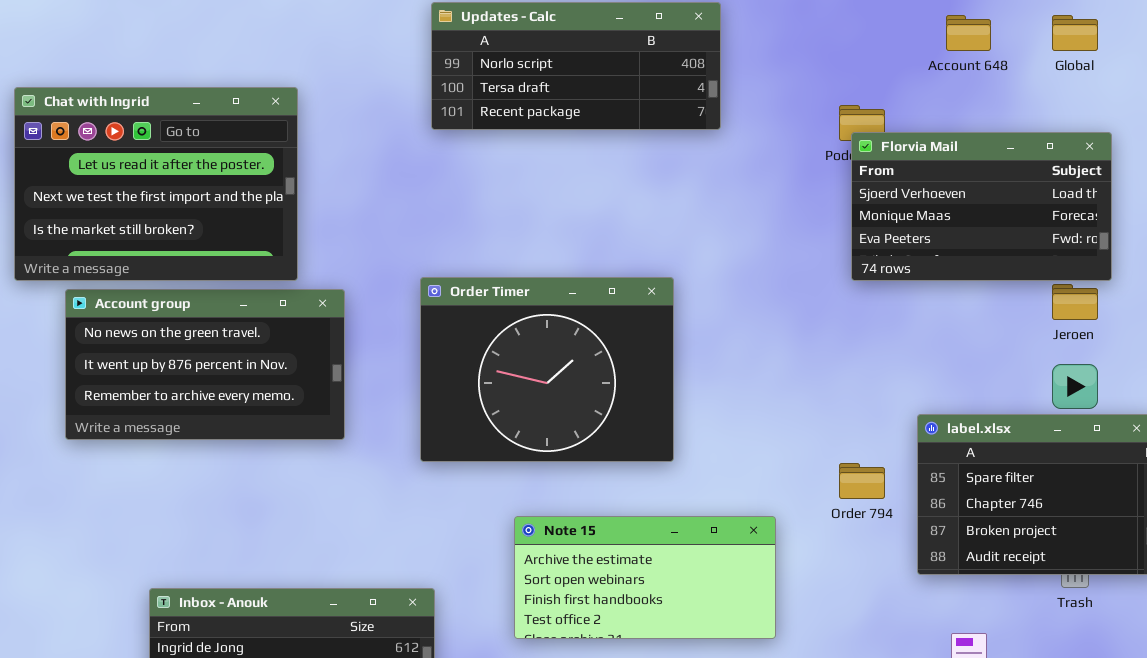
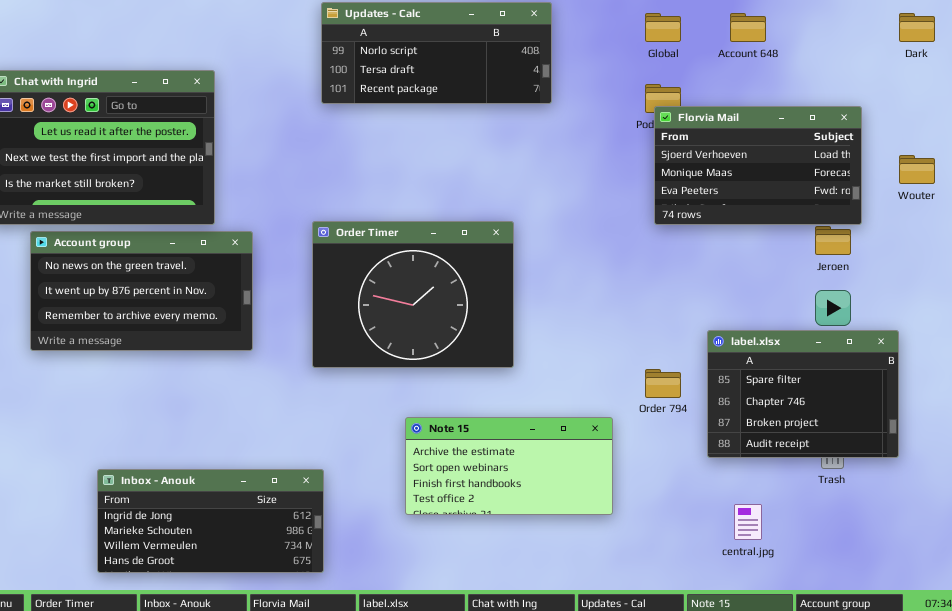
Global: [1052,15,1098,51] -> [645,13,681,42], moved
Note 15: [514,516,776,639] -> [405,417,613,515], moved

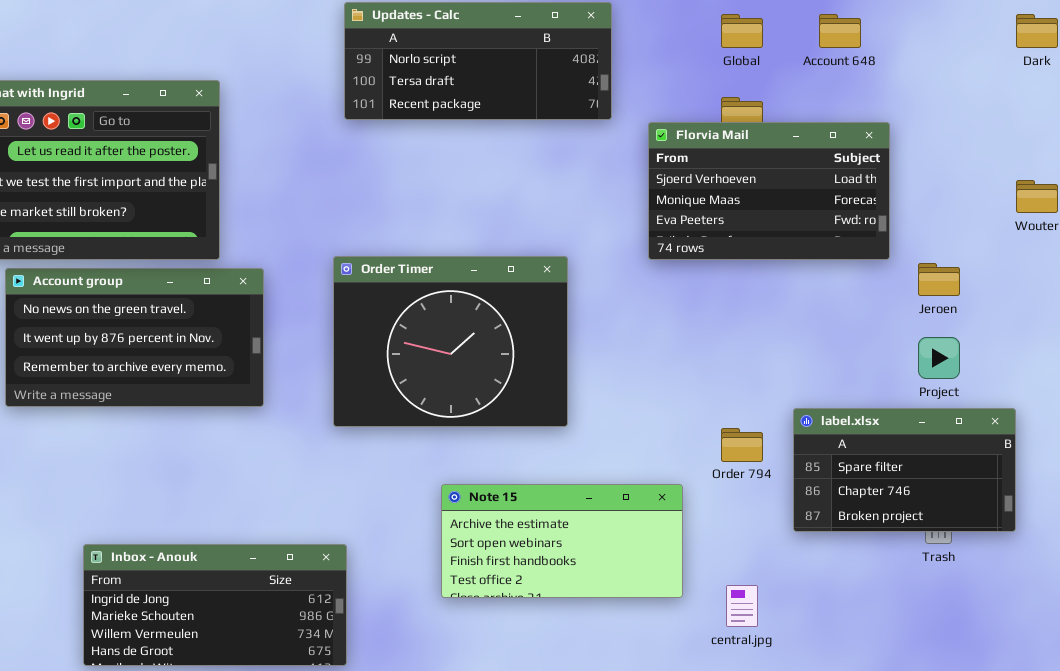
Florvia Mail: [654,106,862,225] -> [648,122,890,260], moved
label.xlsx: [707,330,899,458] -> [793,408,1016,532], resized
central.jpg: [734,504,762,540] -> [726,585,758,627], moved

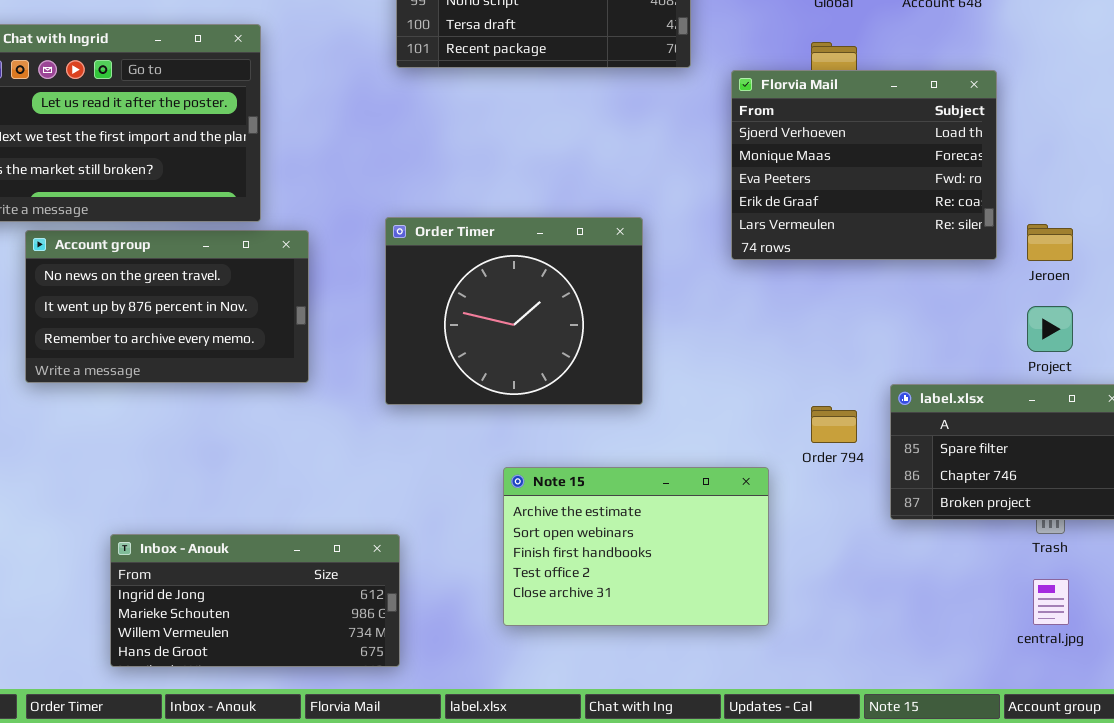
Florvia Mail: [648,122,890,260] -> [731,70,997,260], resized
Note 15: [441,484,683,598] -> [503,467,769,626], resized
central.jpg: [726,585,758,627] -> [1033,579,1069,625], moved

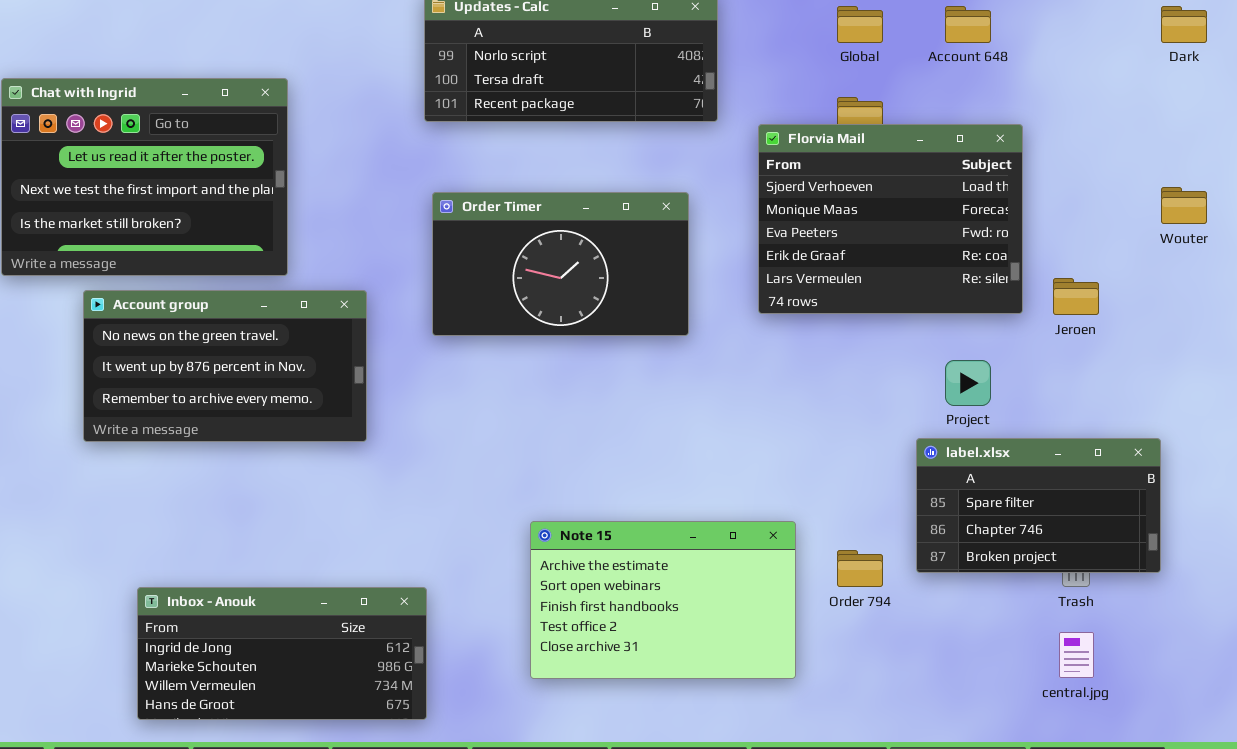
Order Timer: [385,217,643,405] -> [432,192,689,336], moved, resized
Account group: [25,230,309,383] -> [83,290,367,442], moved
Project: [1027,306,1073,352] -> [945,360,991,406], moved
Order 794: [811,406,857,443] -> [837,550,883,587], moved

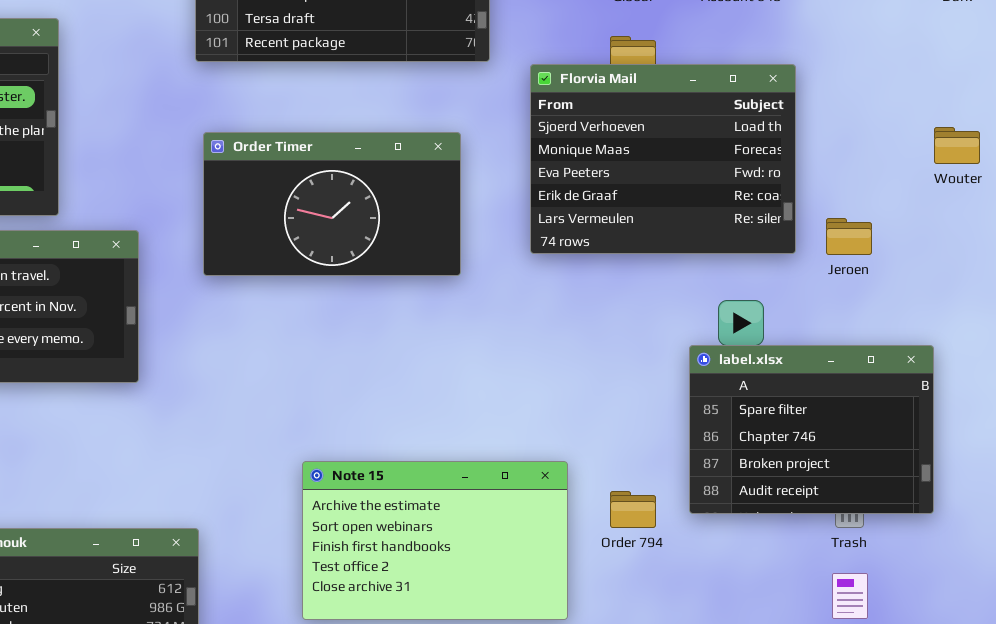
label.xlsx: [916,438,1161,573] -> [689,345,934,514], resized

